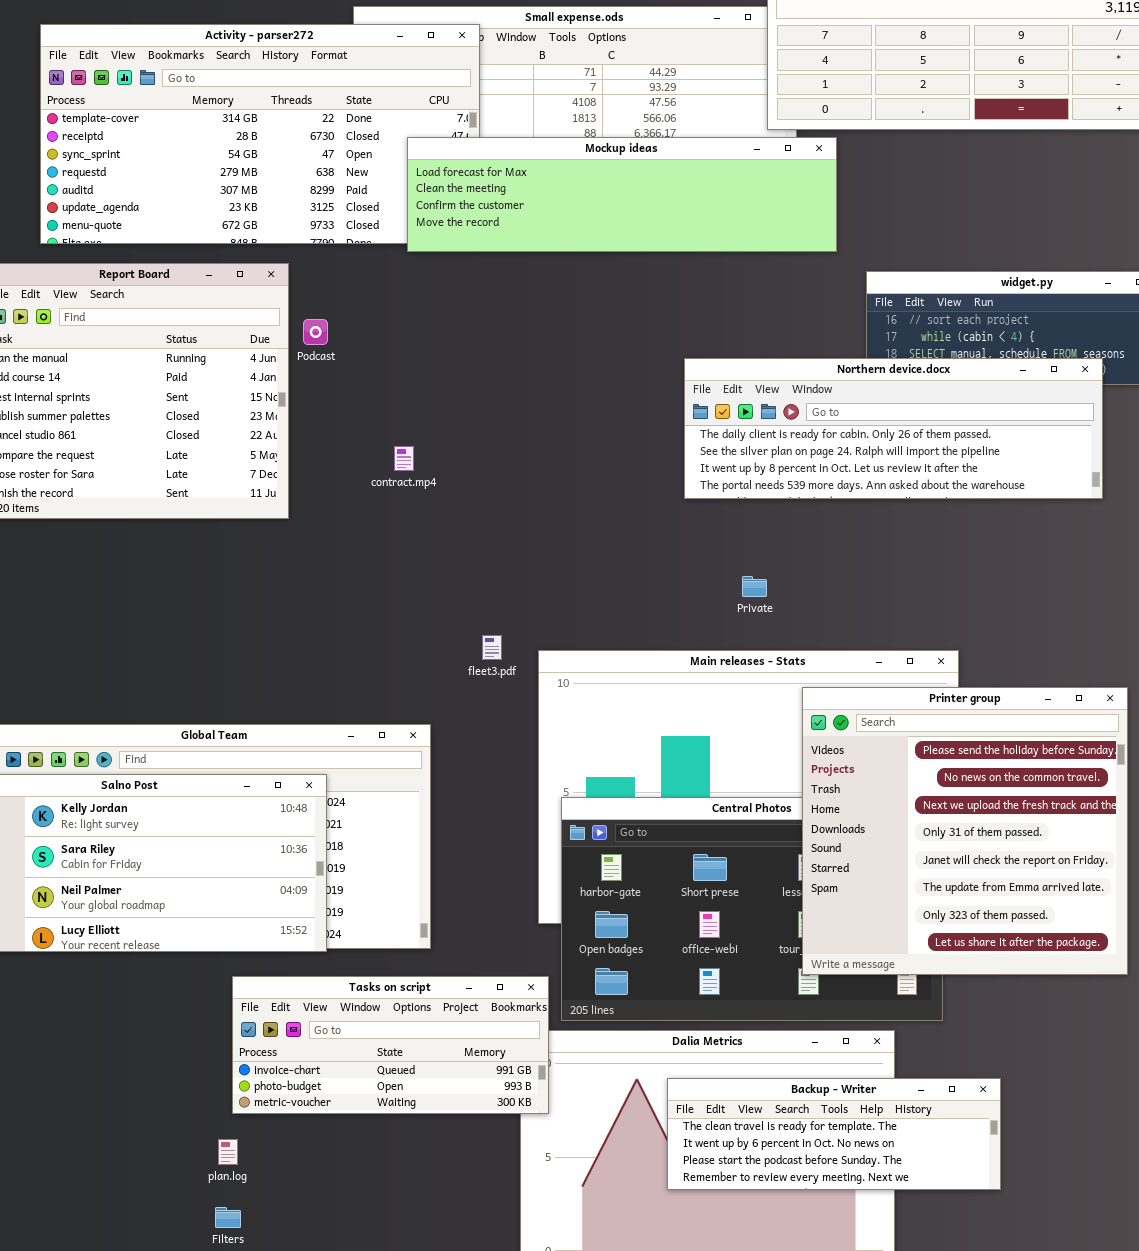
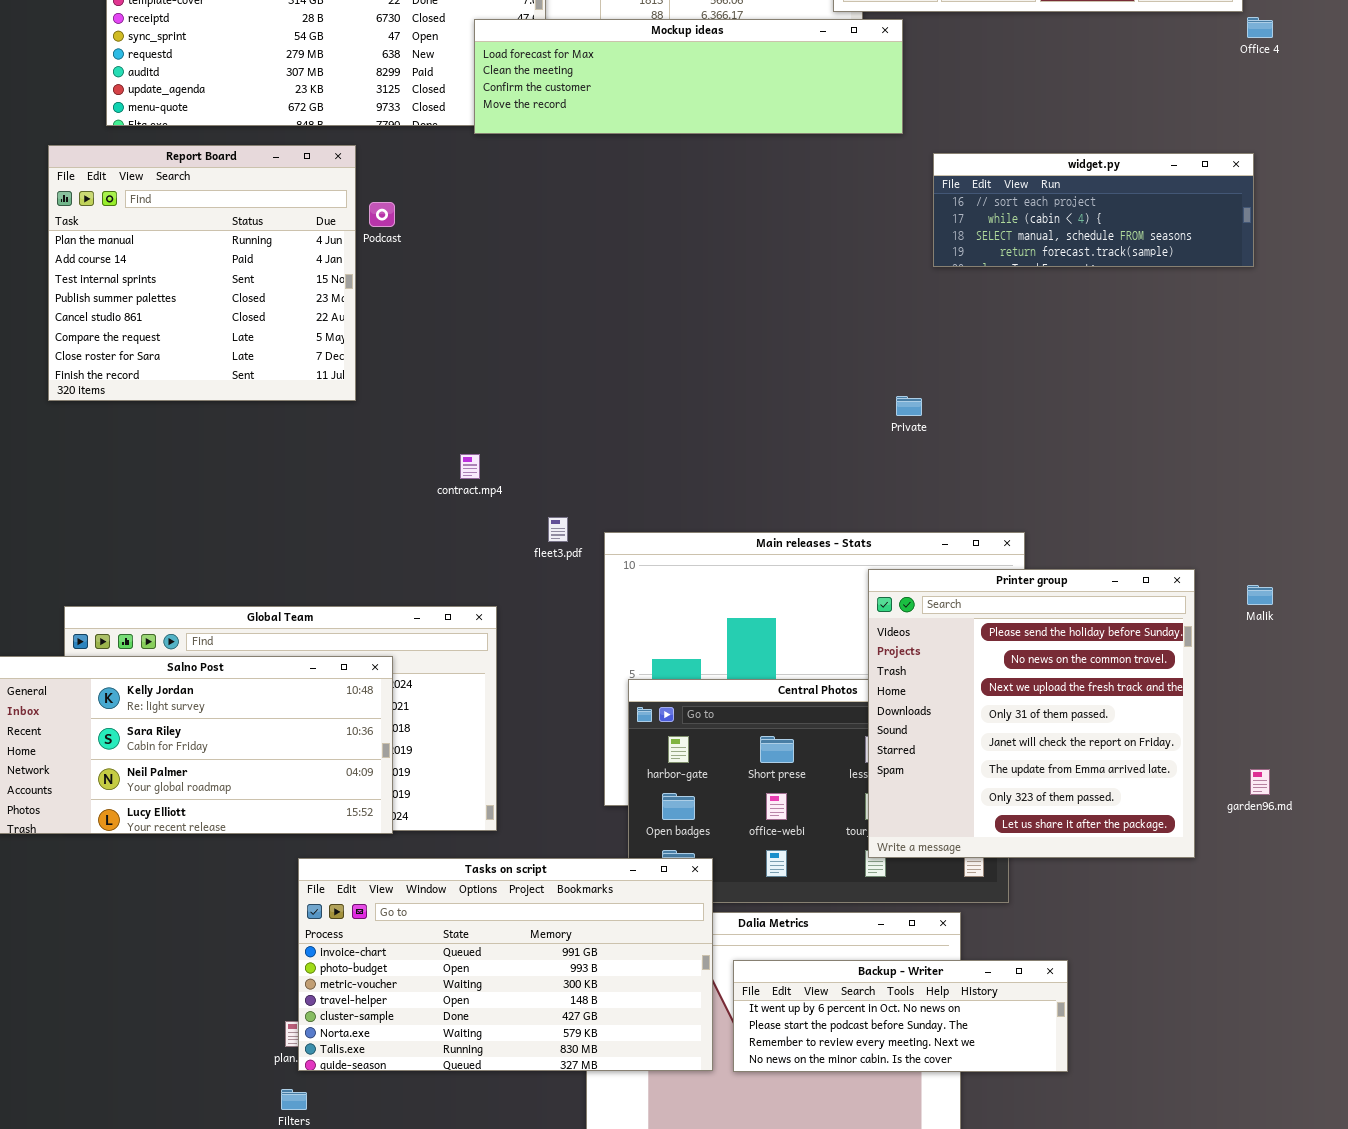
Northern device.docx: [684,358,1103,499] -> none, closed
contract.mp4: [394,446,414,471] -> [460,454,480,479], moved
Private: [742,576,767,597] -> [896,396,922,416], moved
Tasks on script: [232,976,549,1114] -> [298,858,713,1071], resized
Backup - Writer: [667,1078,1001,1190] -> [733,960,1068,1072], scrolled down 1 row

